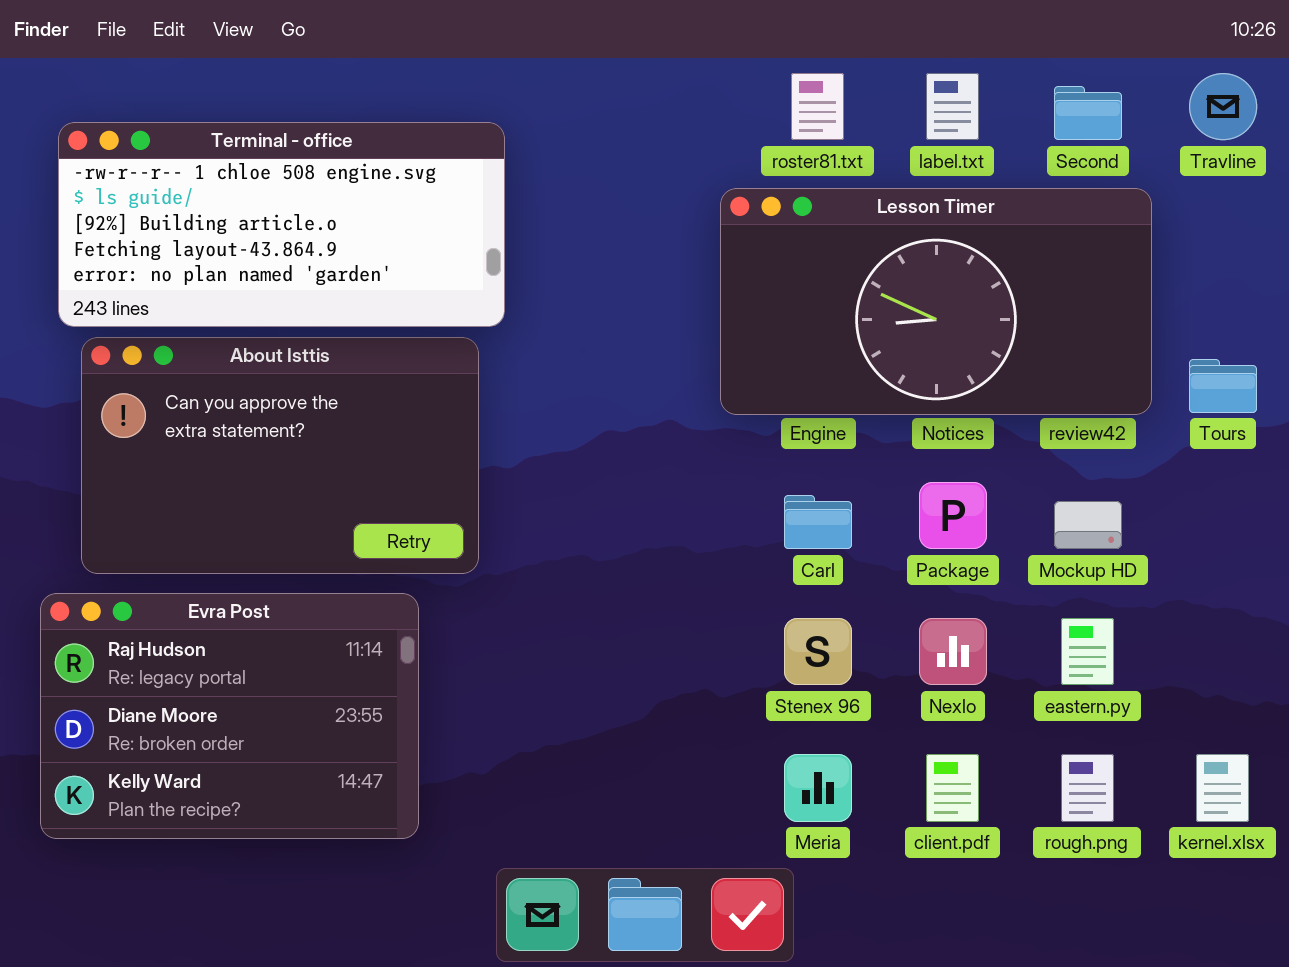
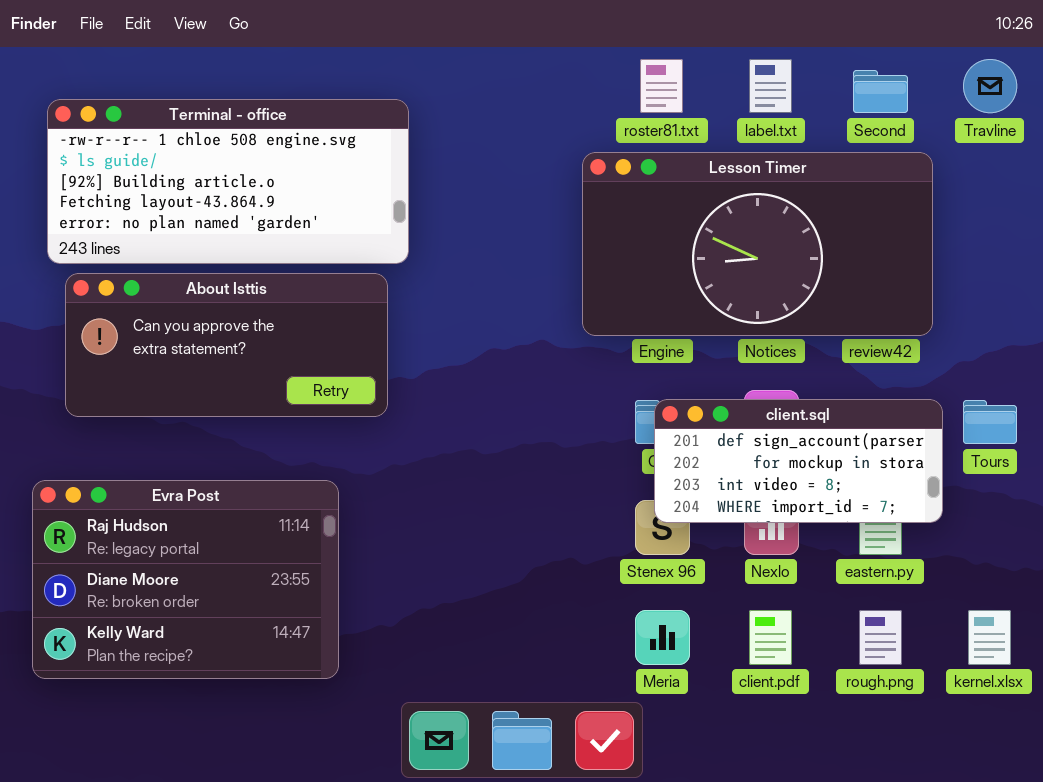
About Isttis: [81,337,479,574] -> [65,273,388,417], resized
Tours: [1189,359,1257,413] -> [963,400,1017,444], moved
client.sql: none -> [654,399,943,523], opened

